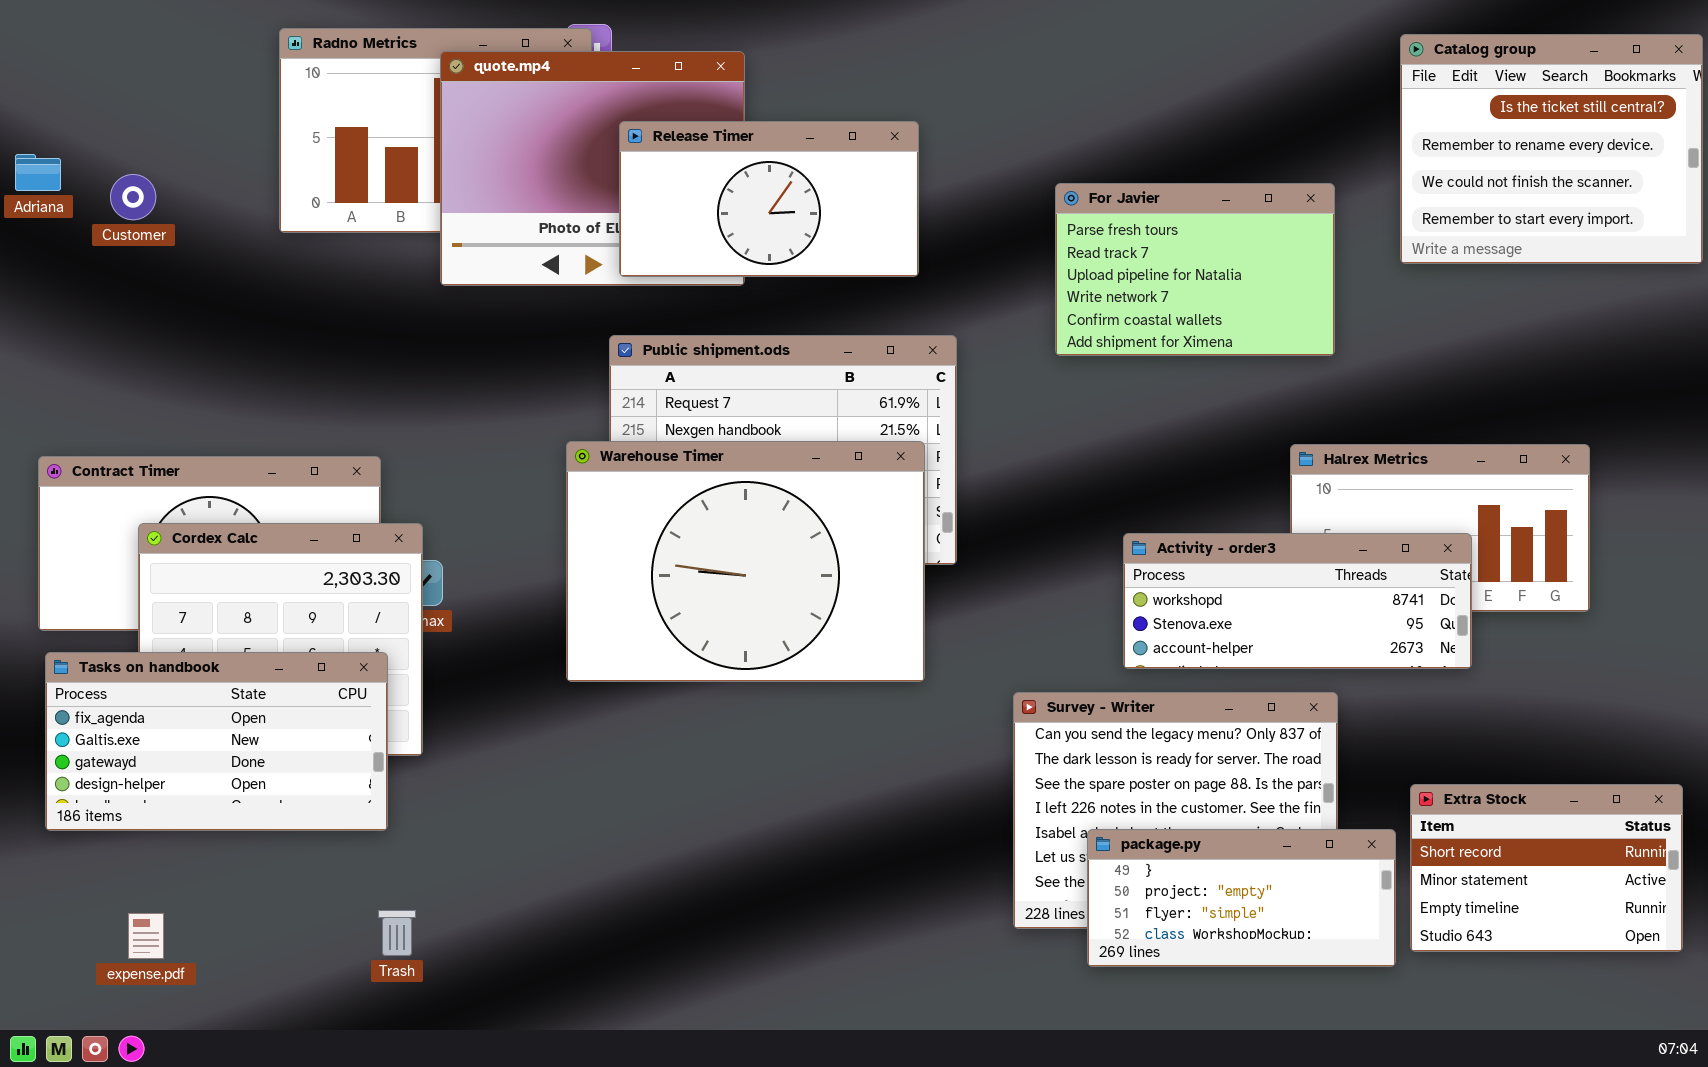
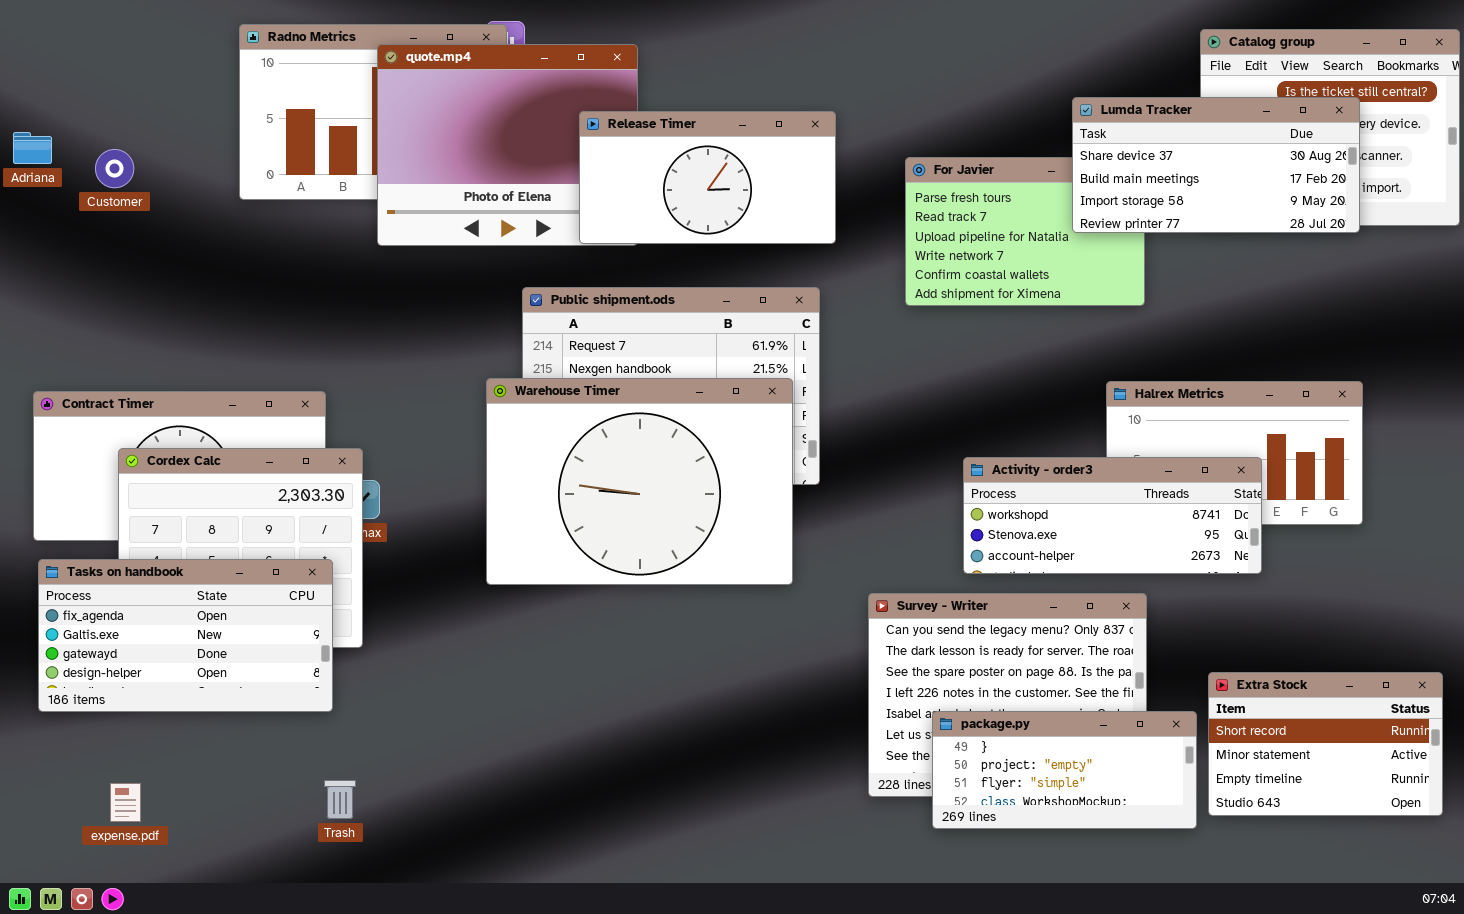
Lumda Tracker: none -> [1072,97,1360,233], opened
Release Timer: [619,121,919,277] -> [579,111,836,244], moved

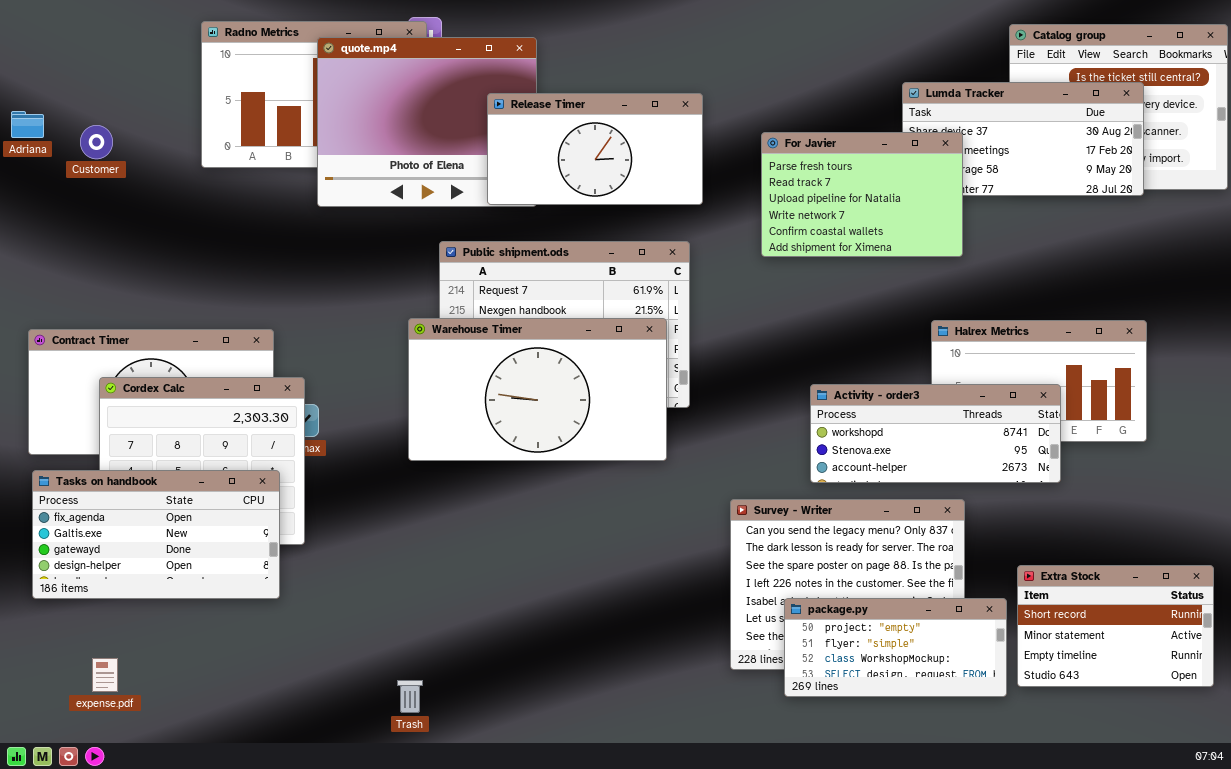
For Javier: [905,157,1145,306] -> [761,132,963,257], raised
Warehouse Timer: [486,378,793,585] -> [408,318,667,461], resized
package.py: [932,711,1197,829] -> [784,598,1007,697], scrolled down 1 row
Trash: [324,780,356,819] -> [397,680,423,713], moved

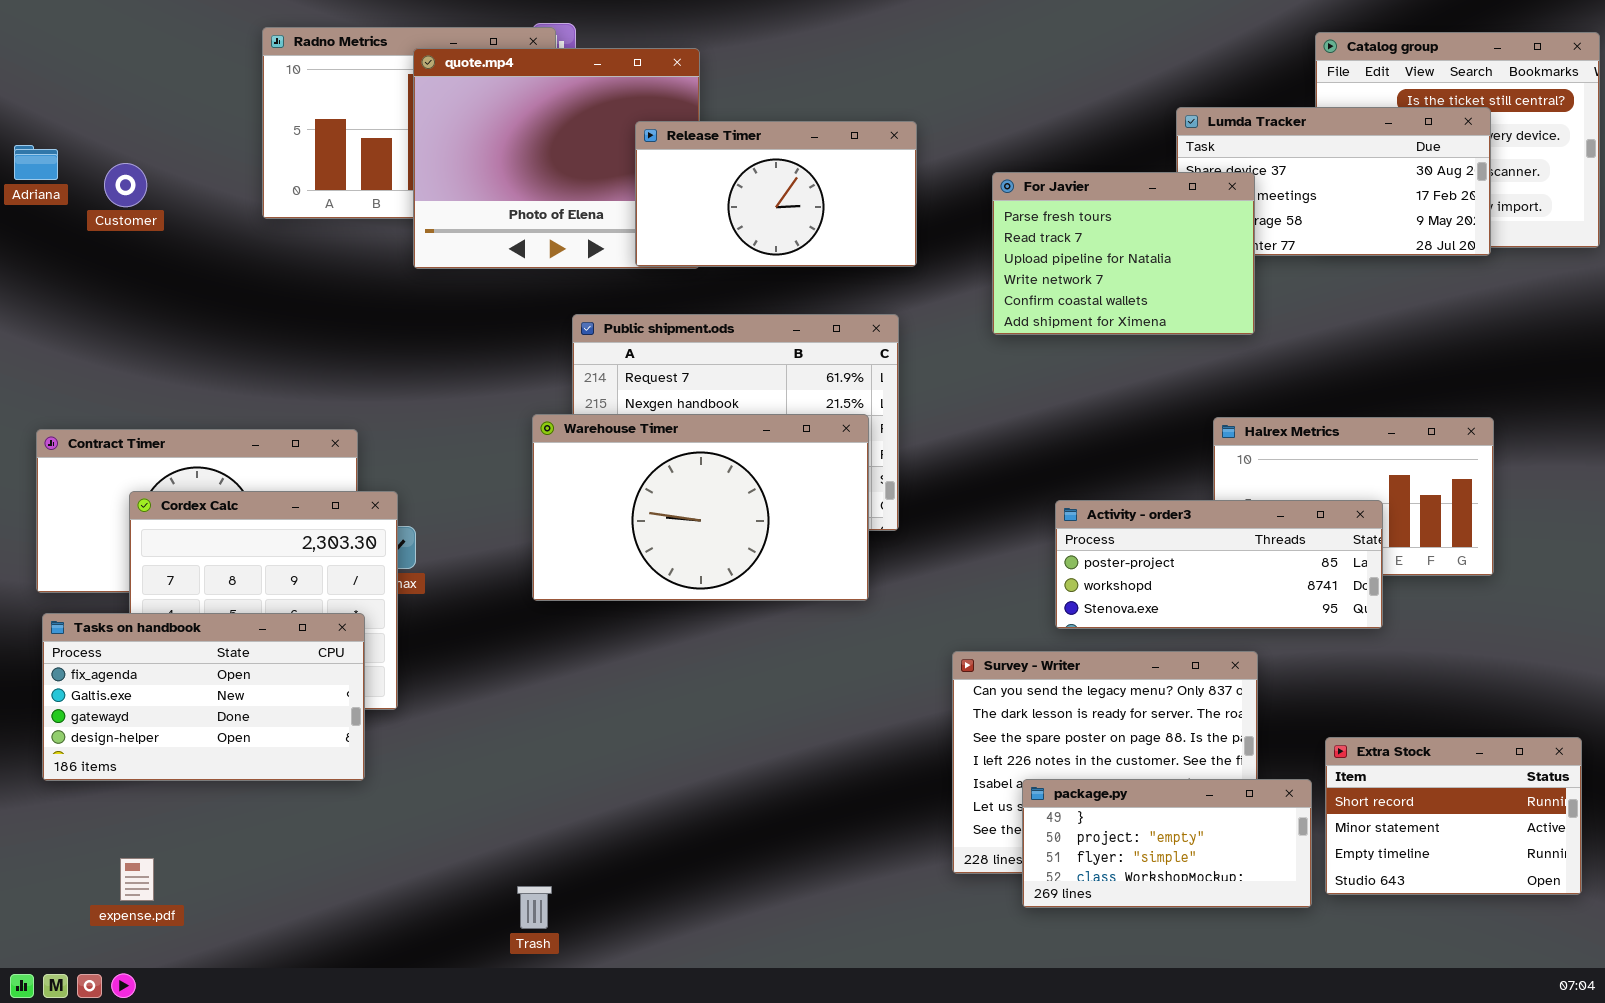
Activity - order3: [810,384,1061,483] -> [1055,500,1383,629], scrolled up 1 row
package.py: [784,598,1007,697] -> [1022,779,1312,908], scrolled up 1 row

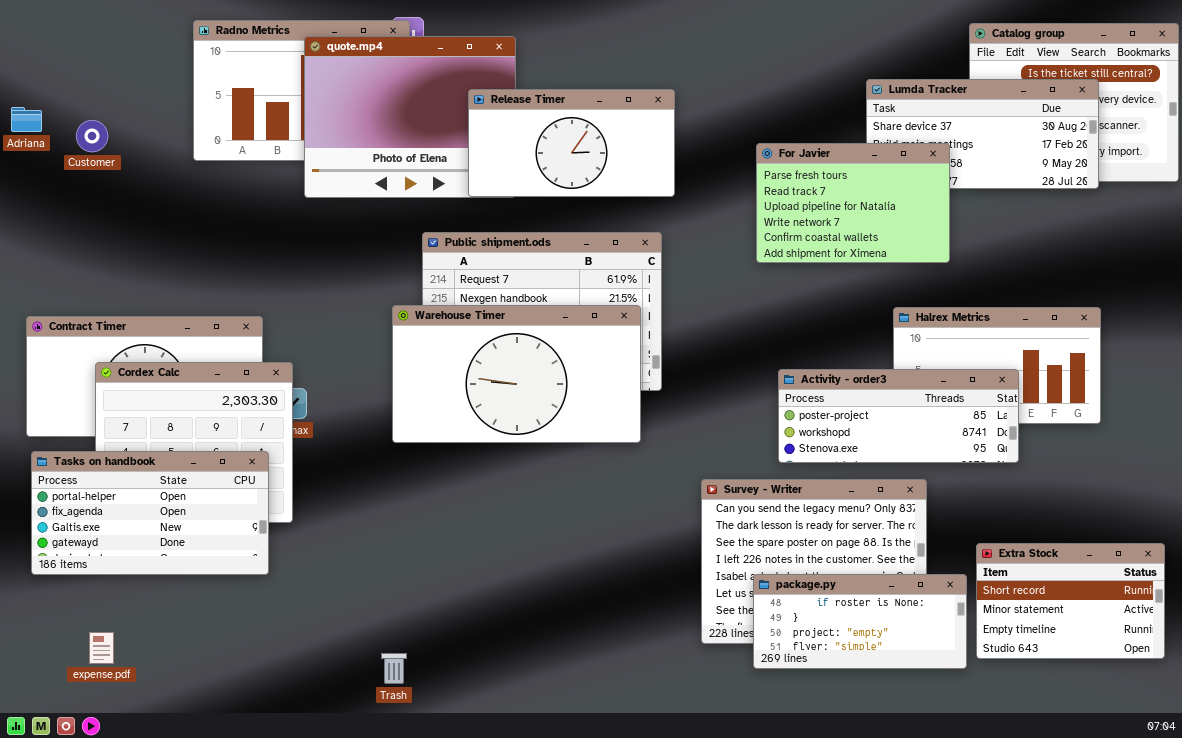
For Javier: [992,172,1255,335] -> [756,143,950,263], moved
Tasks on handbook: [42,613,365,781] -> [31,451,269,575], scrolled up 1 row
package.py: [1022,779,1312,908] -> [753,574,967,669], scrolled up 1 row

